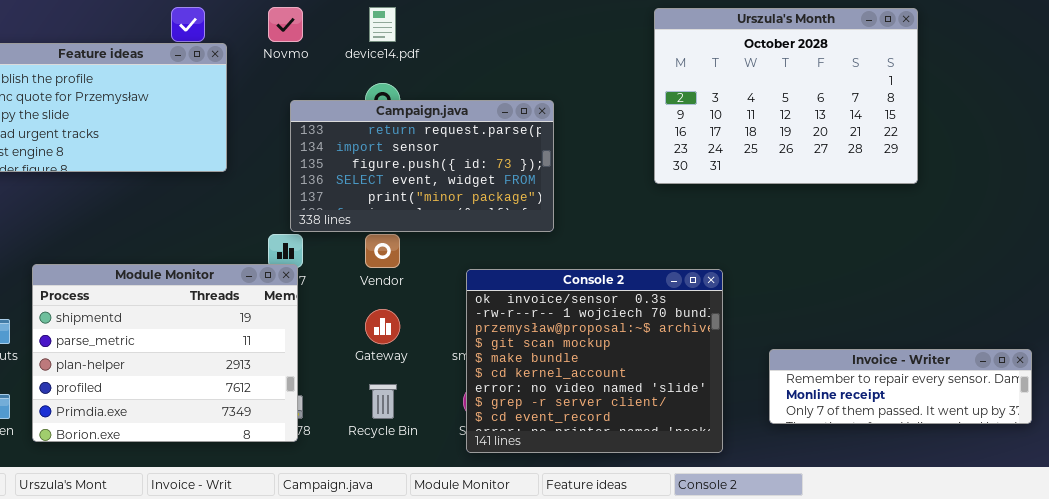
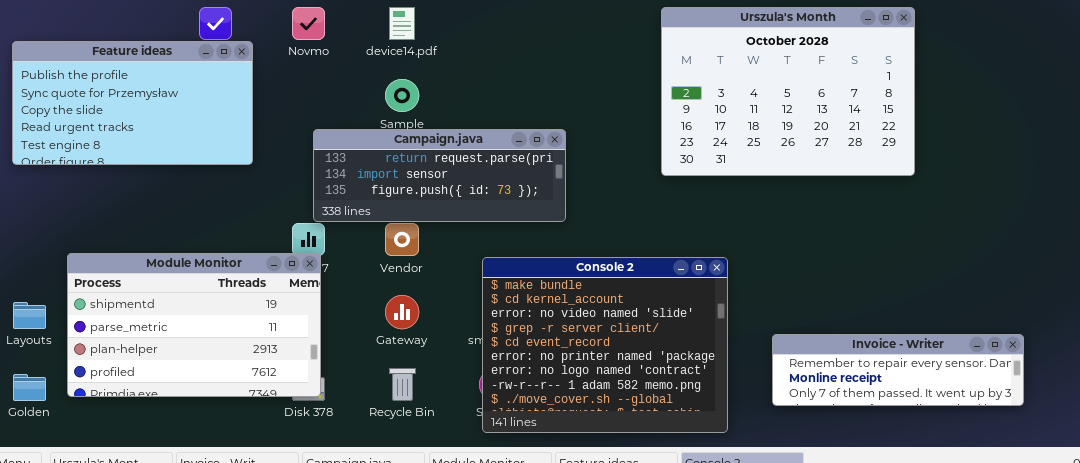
Campaign.java: [290,100,554,232] -> [313,129,566,222], resized
Module Monitor: [32,264,298,442] -> [67,253,321,397], resized
Console 2: [466,269,723,453] -> [482,257,728,433], scrolled down 4 rows

